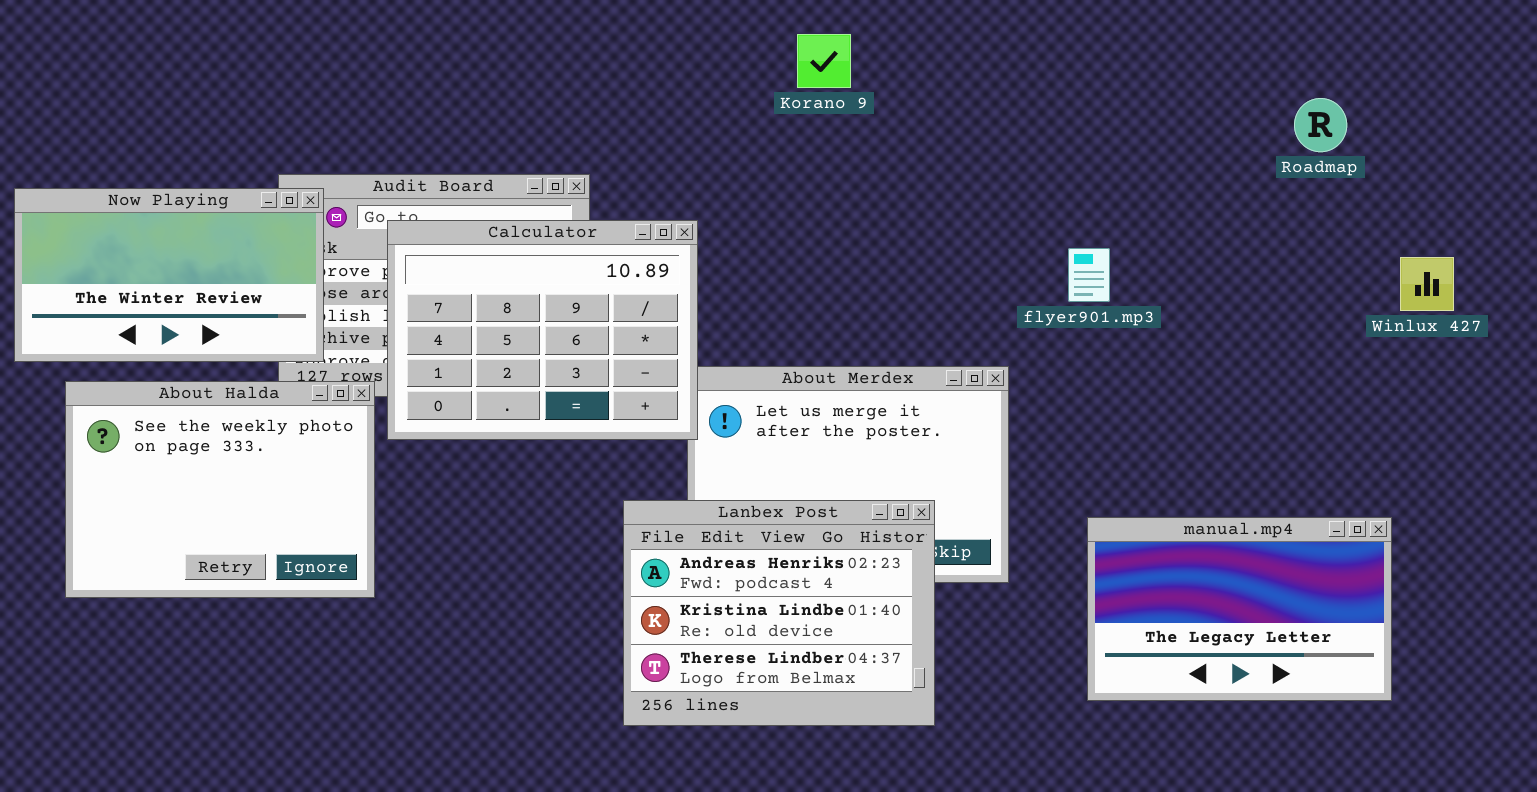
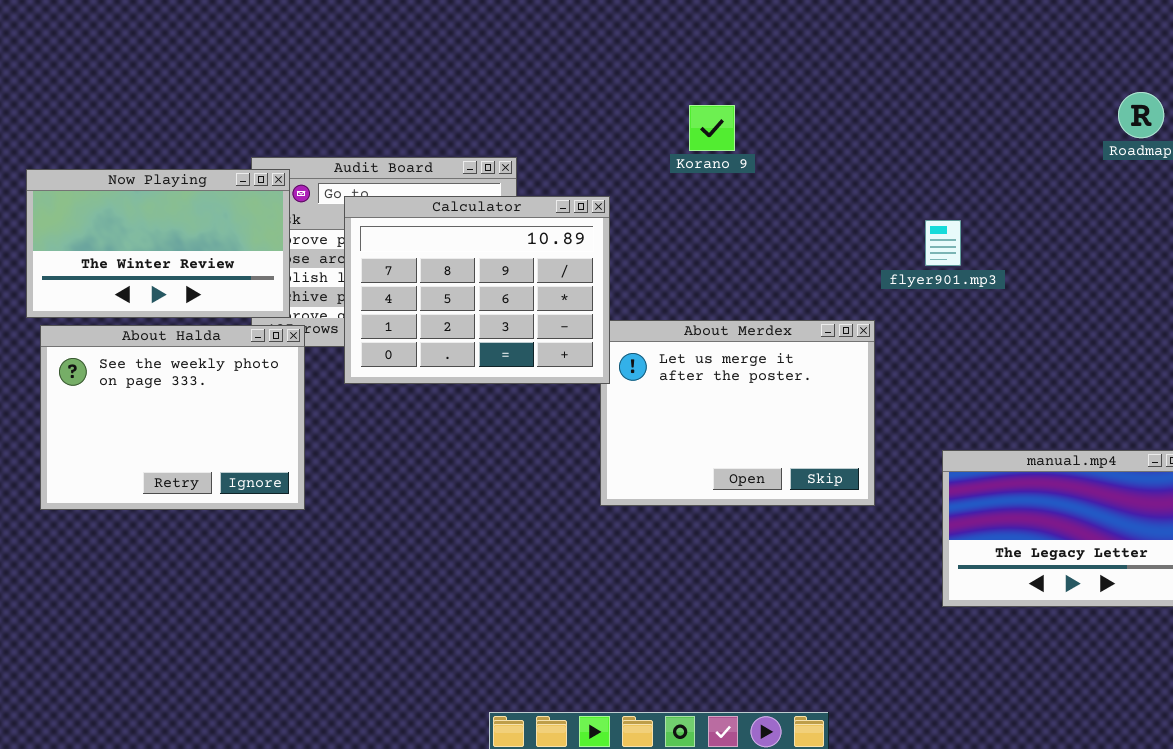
Korano 9: [797,34,851,88] -> [689,105,735,151], moved
About Halda: [65,381,375,598] -> [40,325,305,510], moved
Lanbex Post: [623,500,935,726] -> none, closed

